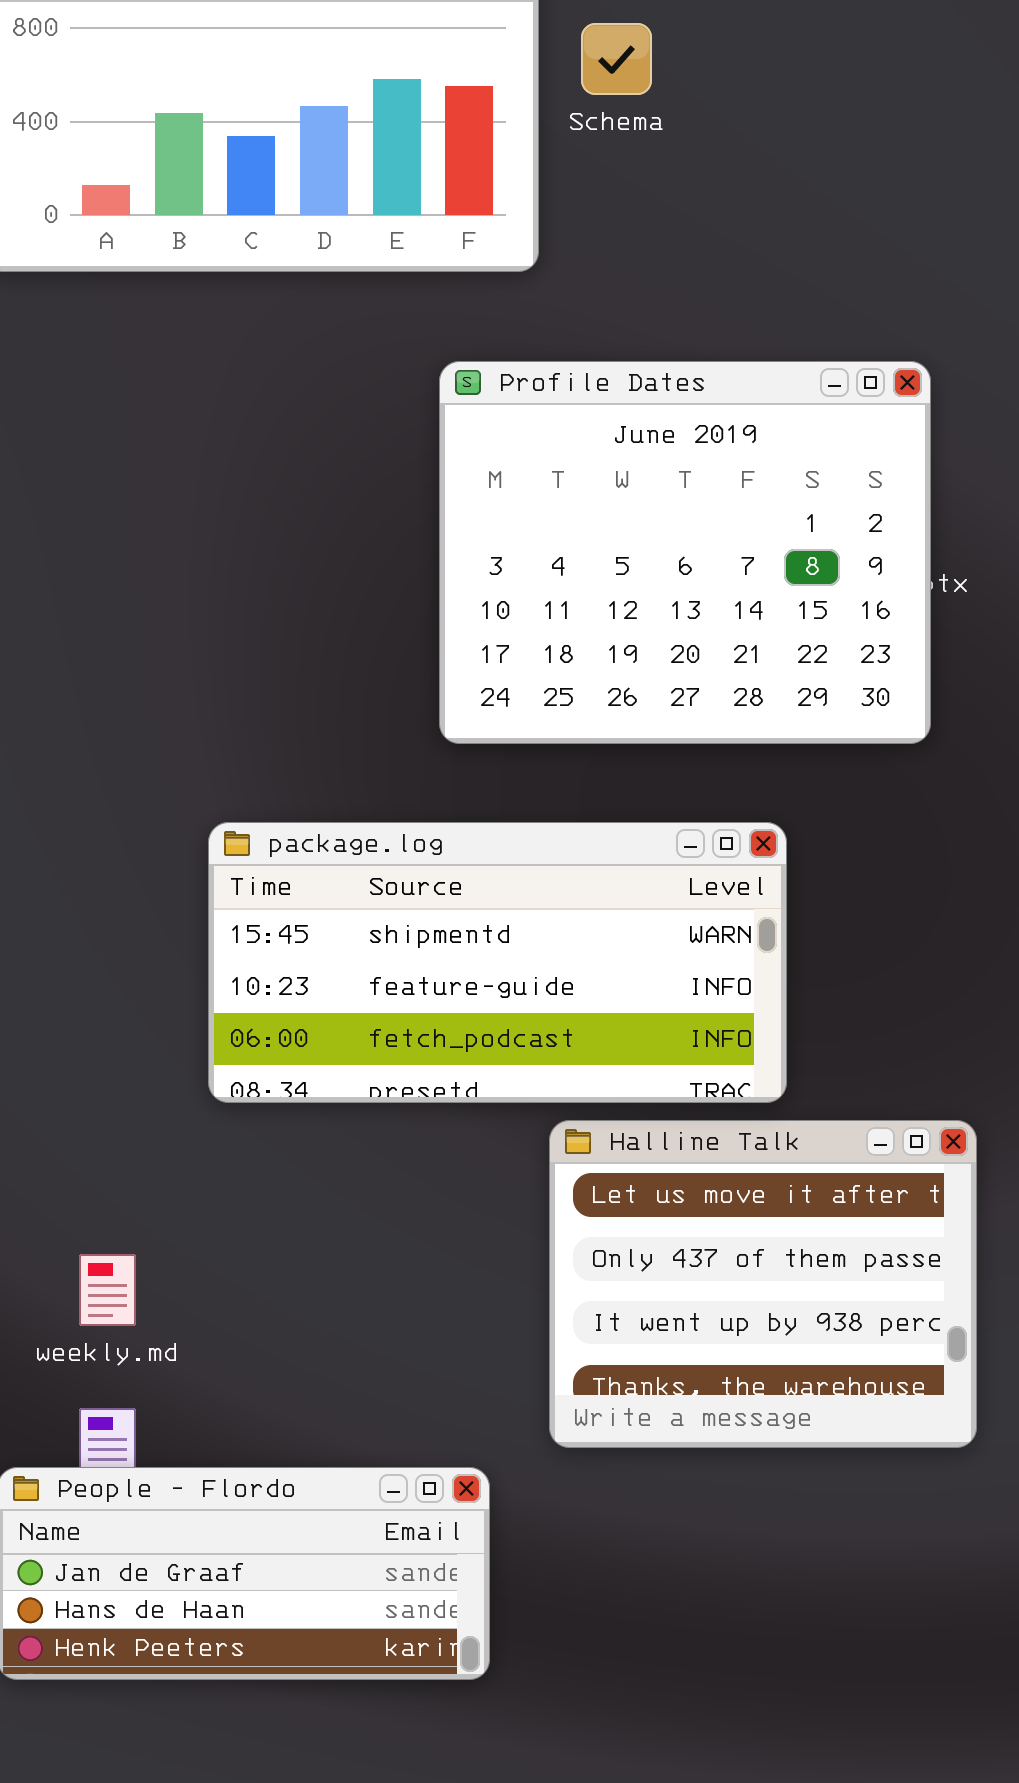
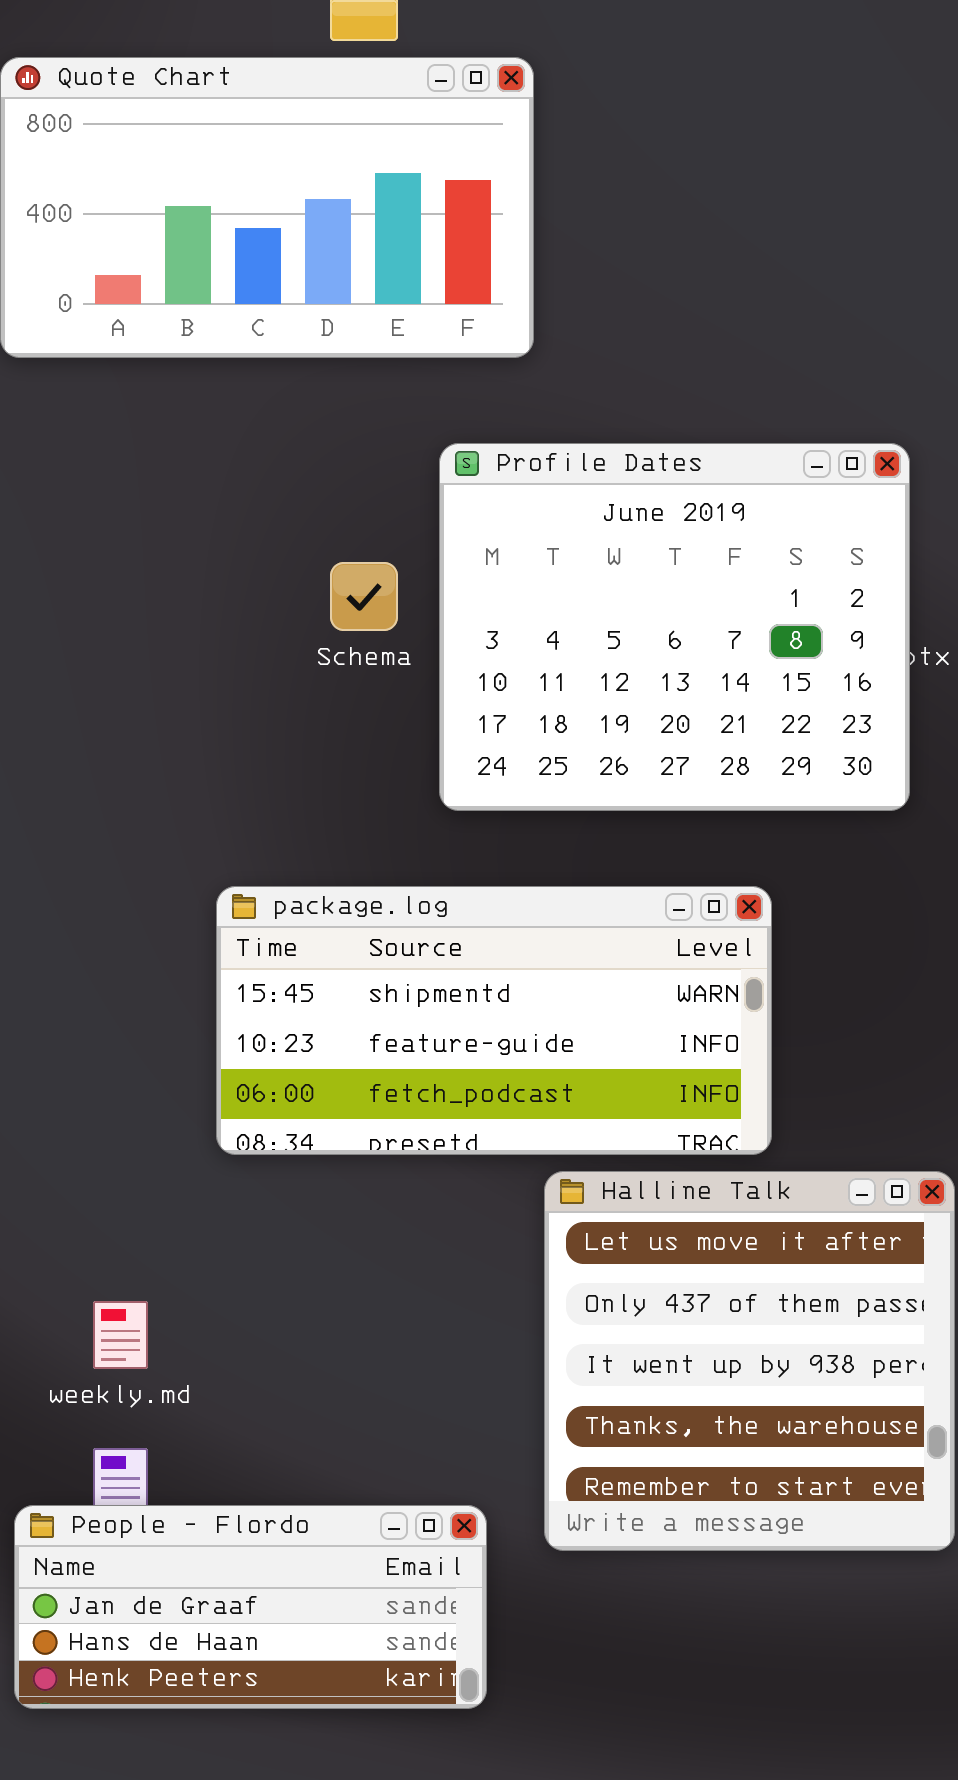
Schema: [581,23,652,95] -> [330,562,398,631], moved
Halline Talk: [549,1120,977,1448] -> [544,1171,955,1551], resized

